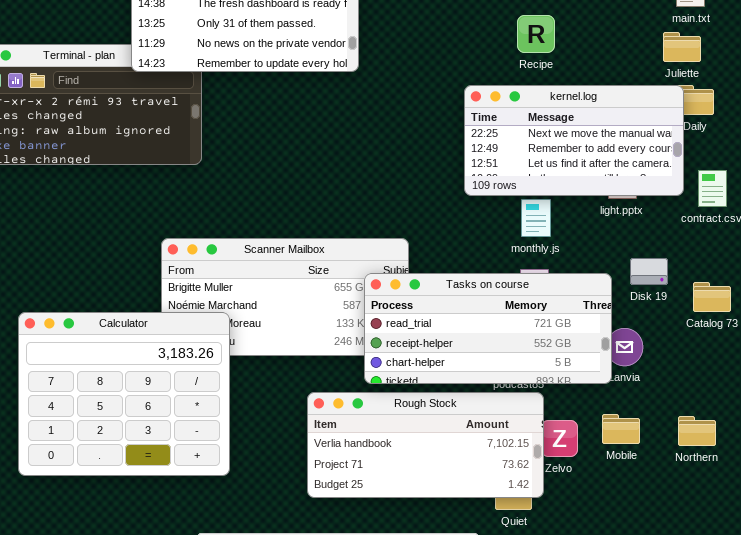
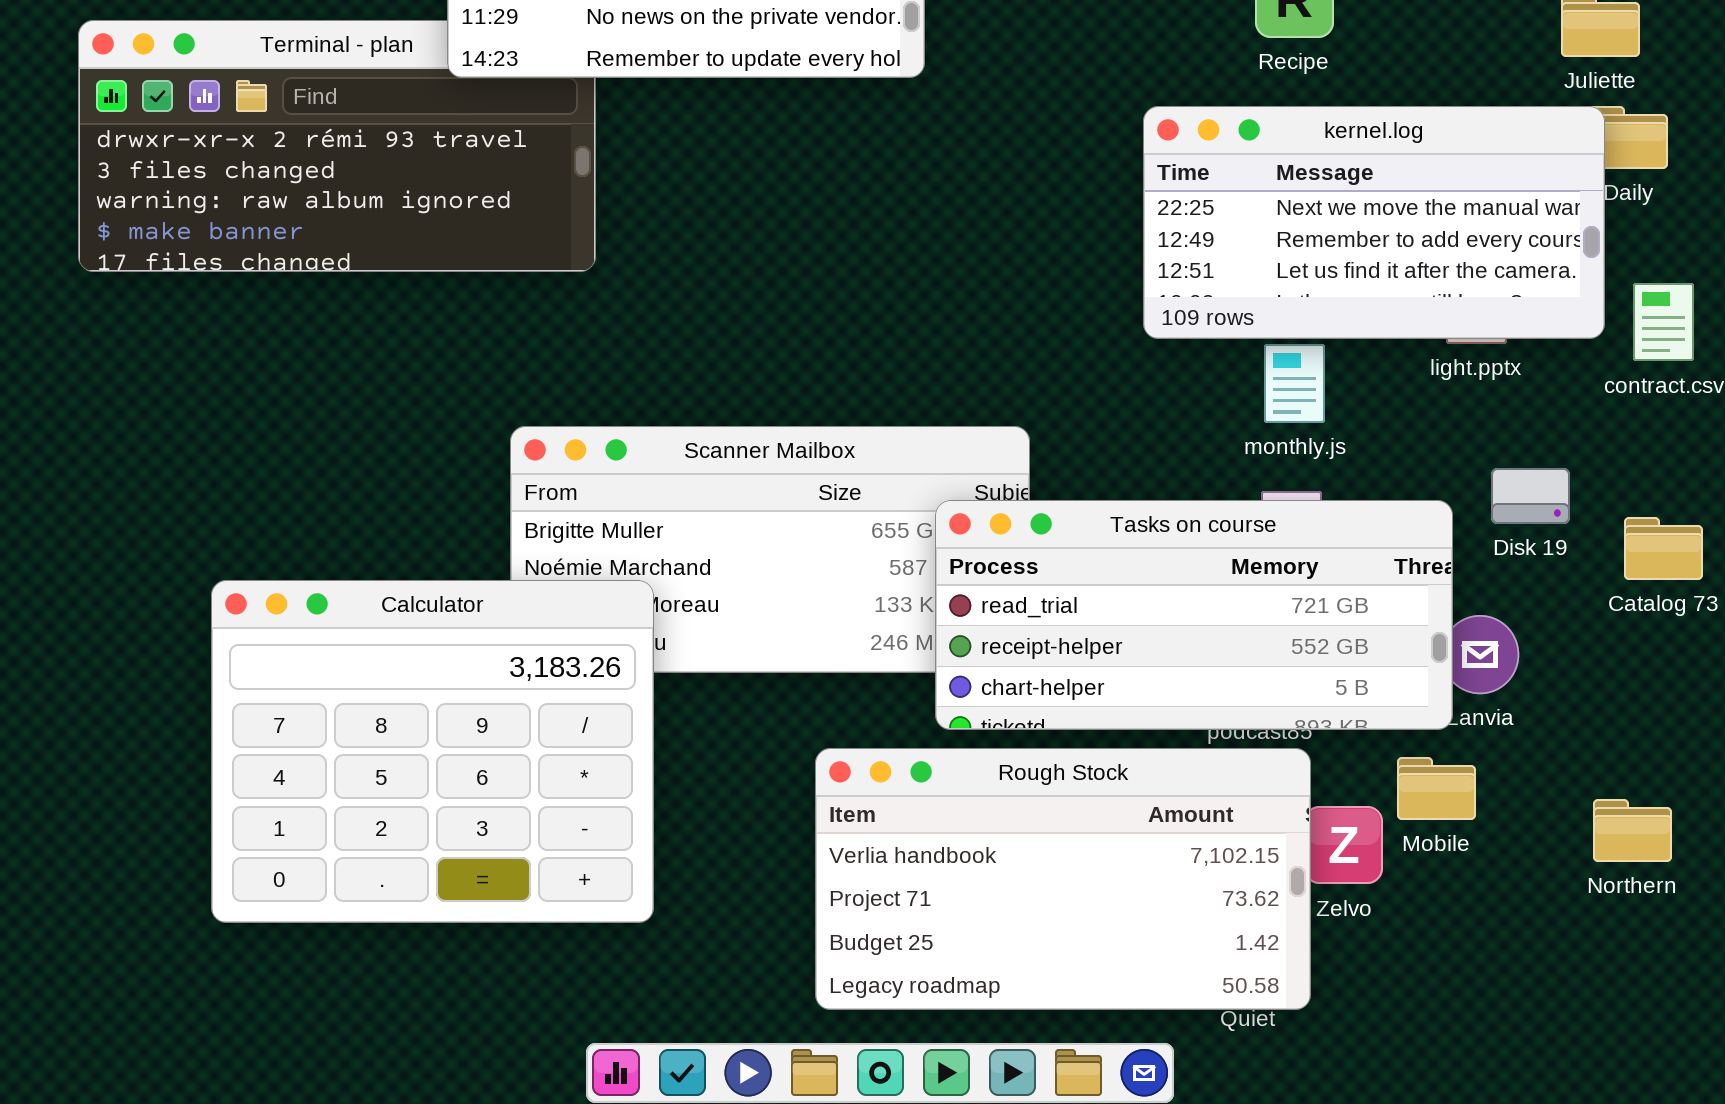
Rough Stock: [307,392,544,498] -> [815,748,1311,1010], resized
Mobile: [602,414,640,444] -> [1397,757,1476,820], moved

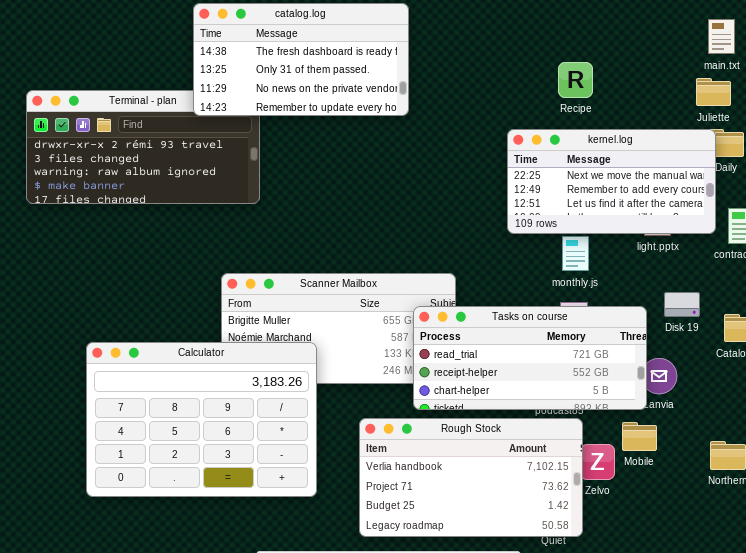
Calculator: [211,580,654,923] -> [86,342,317,497], resized

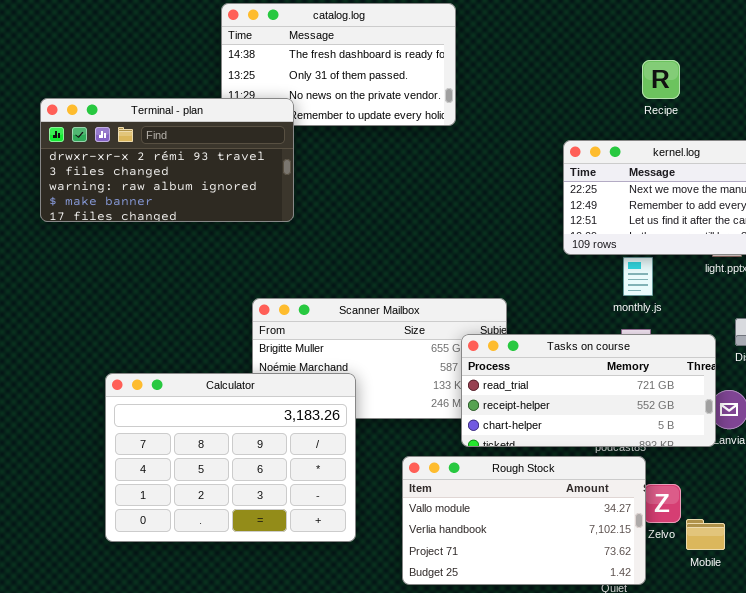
Recipe: [558,62,593,98] -> [642,60,680,99], moved
Terminal - plan: [26,90,260,204] -> [40,98,294,222], raised
Rough Stock: [359,418,583,537] -> [402,456,646,585], scrolled up 1 row
Mobile: [622,422,657,451] -> [686,519,725,550], moved

